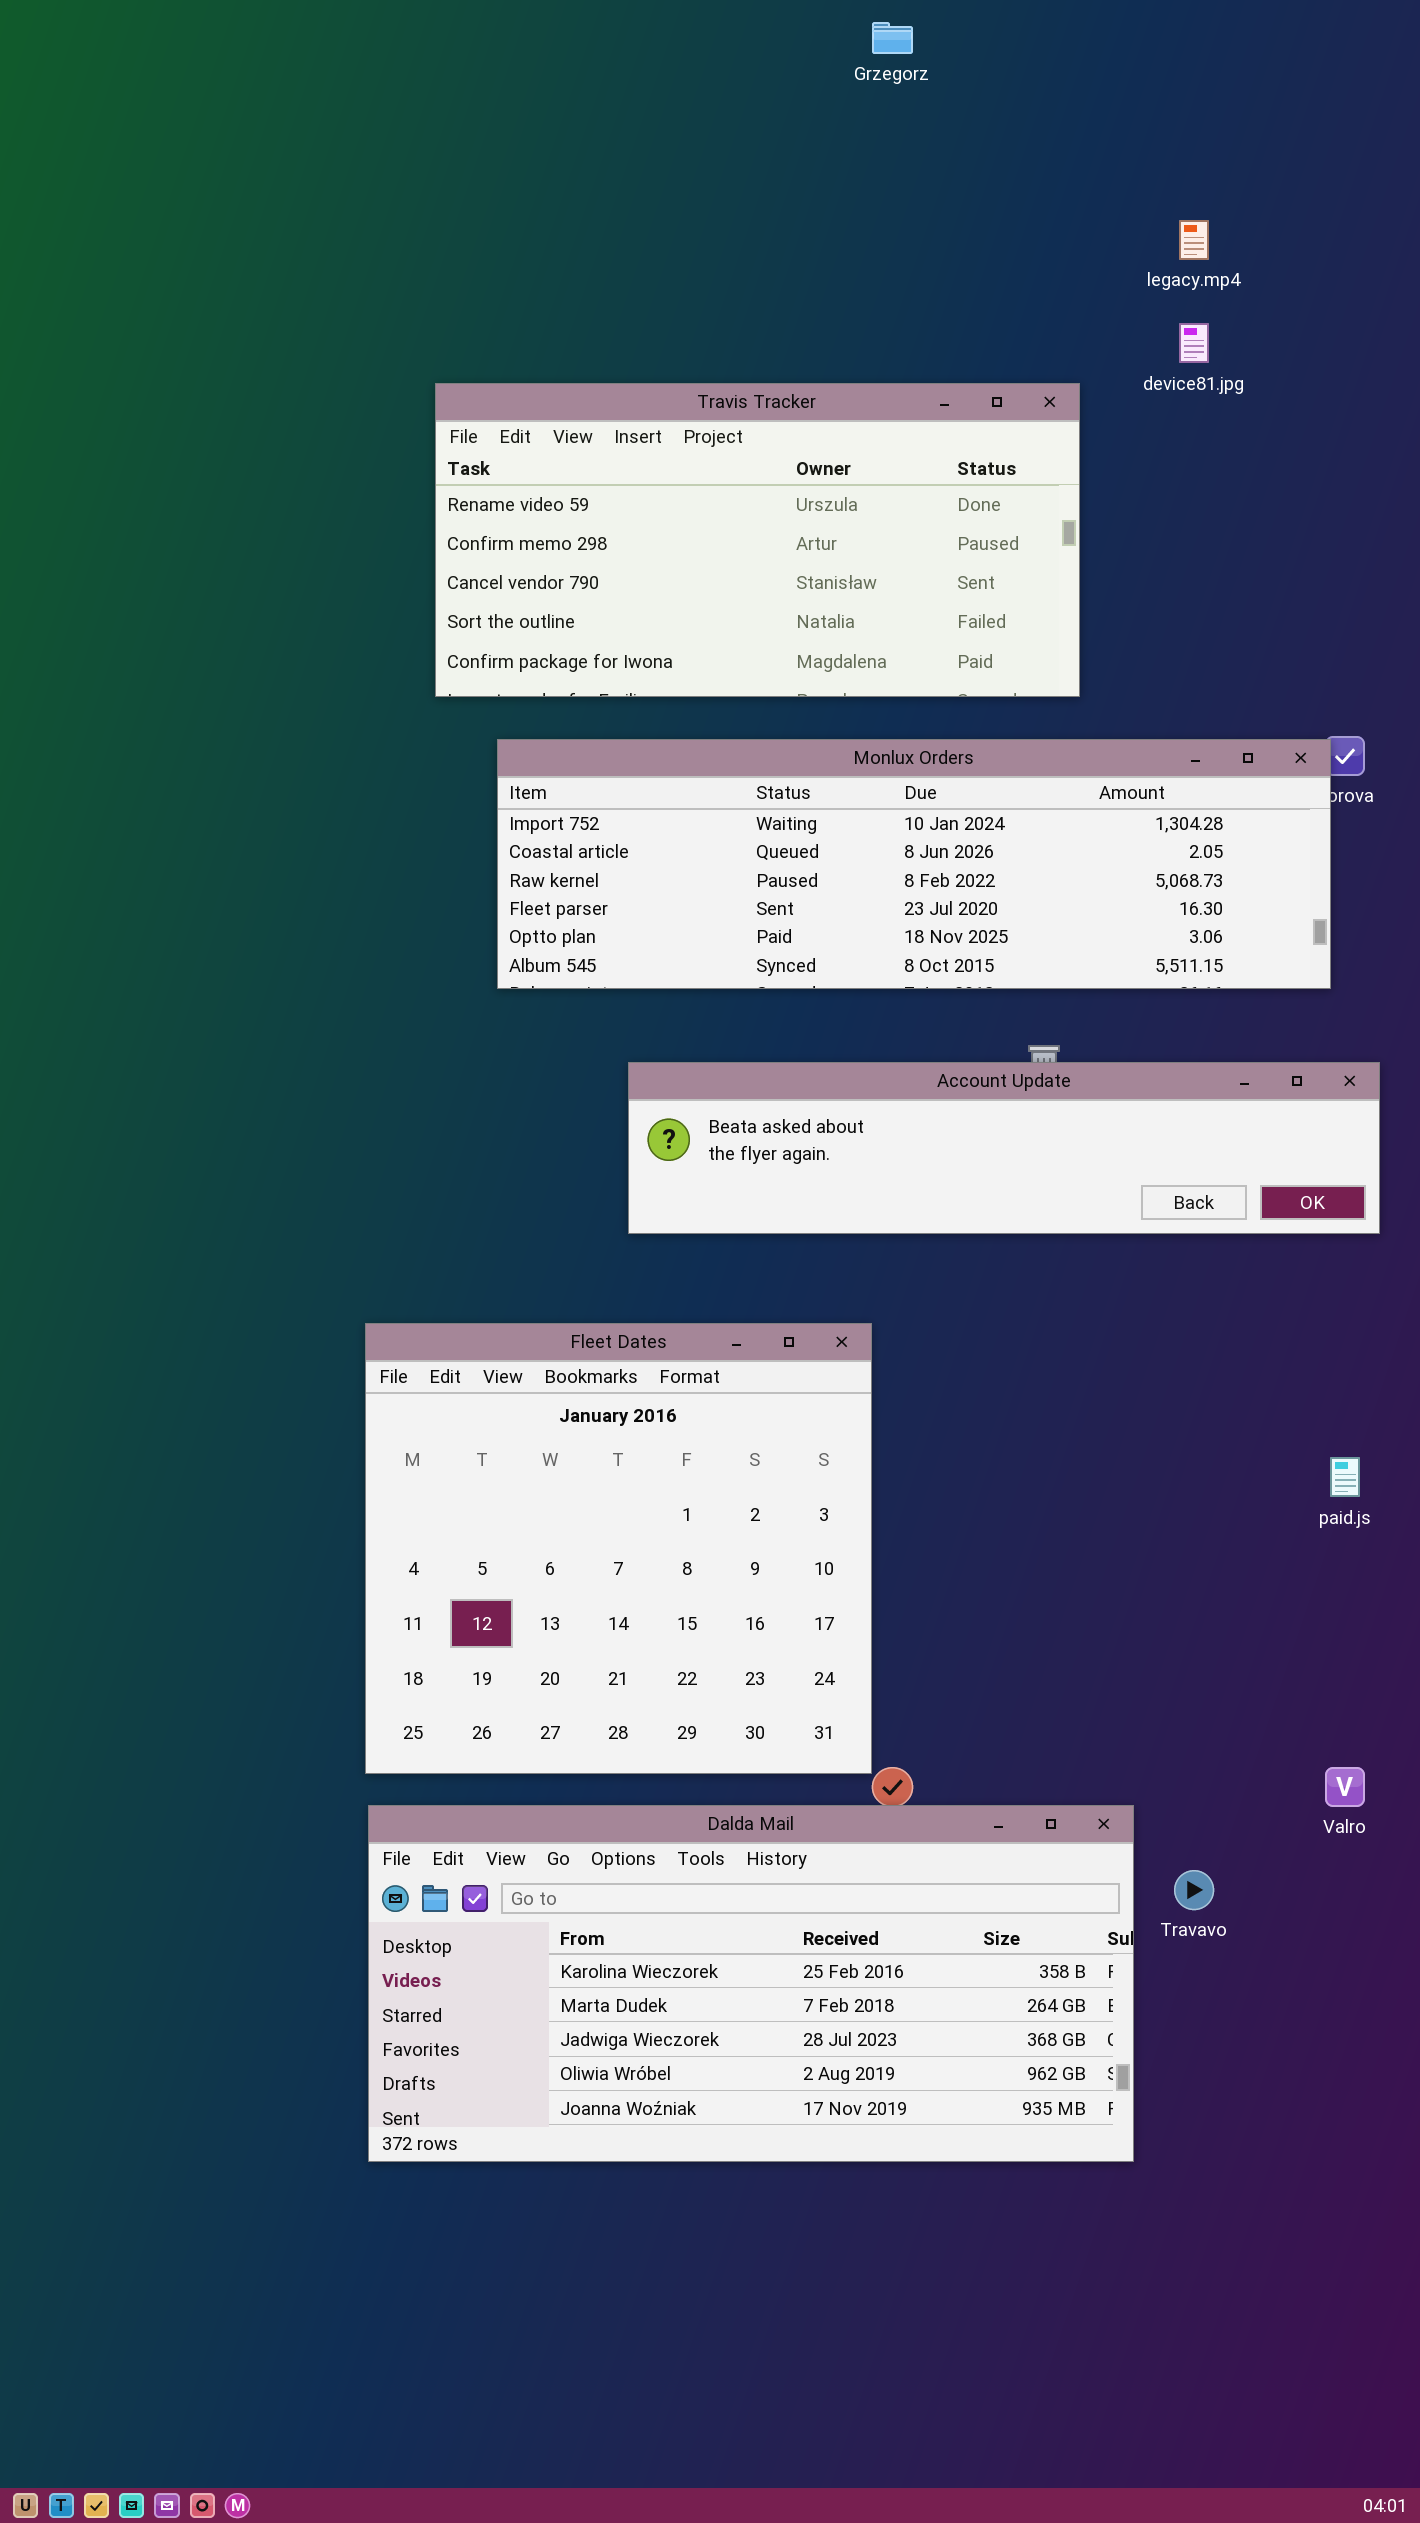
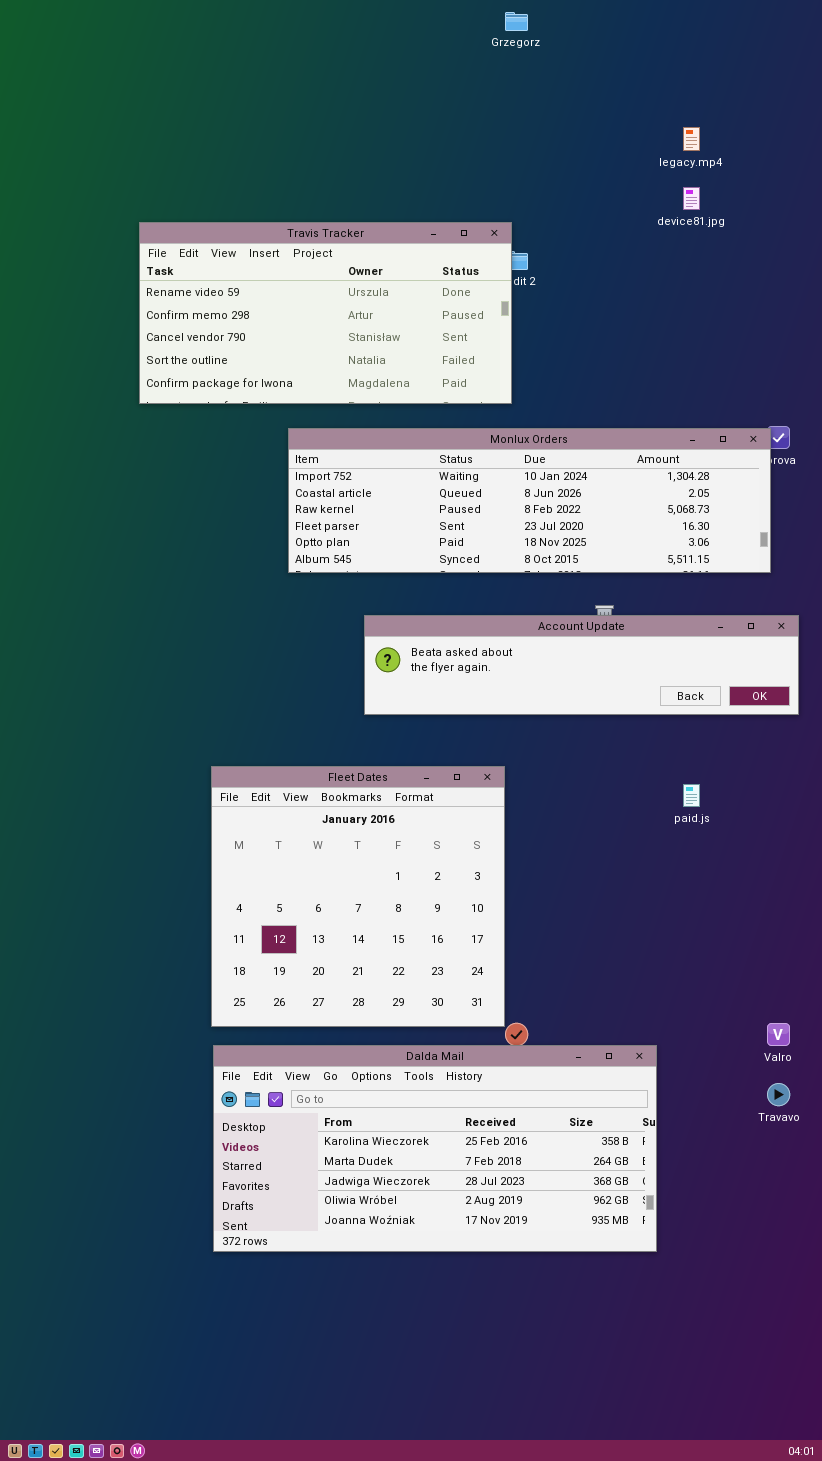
Travis Tracker: [435,383,1080,697] -> [139,222,512,404], moved
paid.js: [1330,1457,1360,1497] -> [683,784,700,807], moved
Travavo: [1174,1870,1214,1910] -> [767,1083,790,1106], moved

